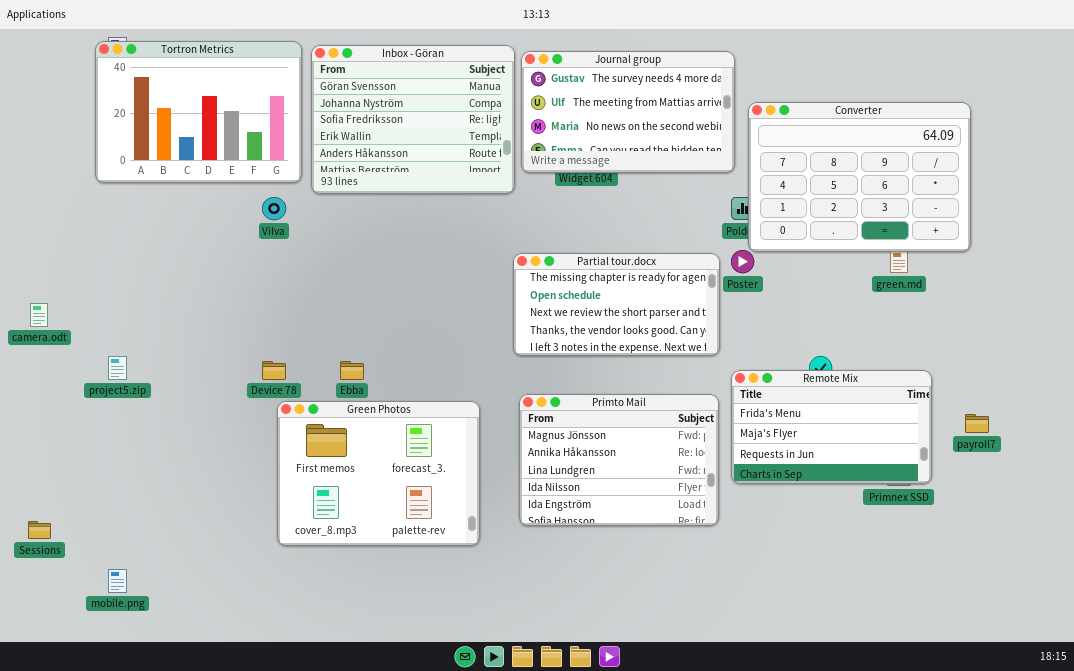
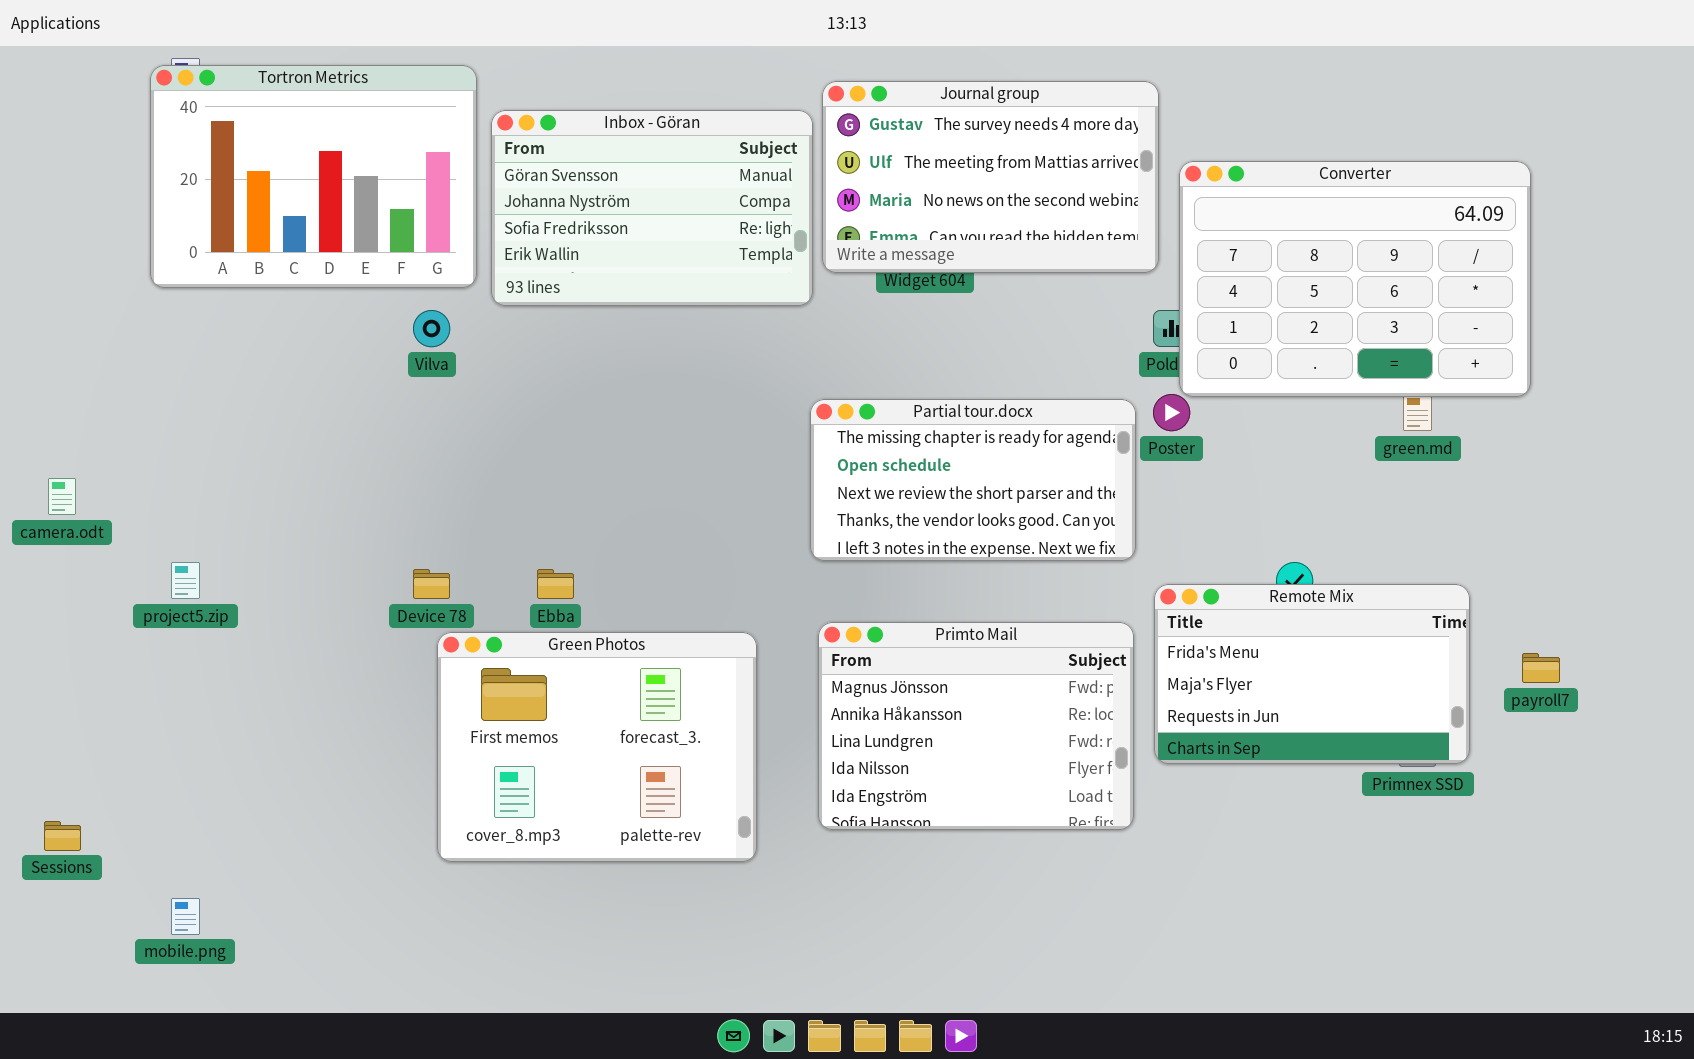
Inbox - Göran: [311,45,515,194] -> [491,110,813,306], resized

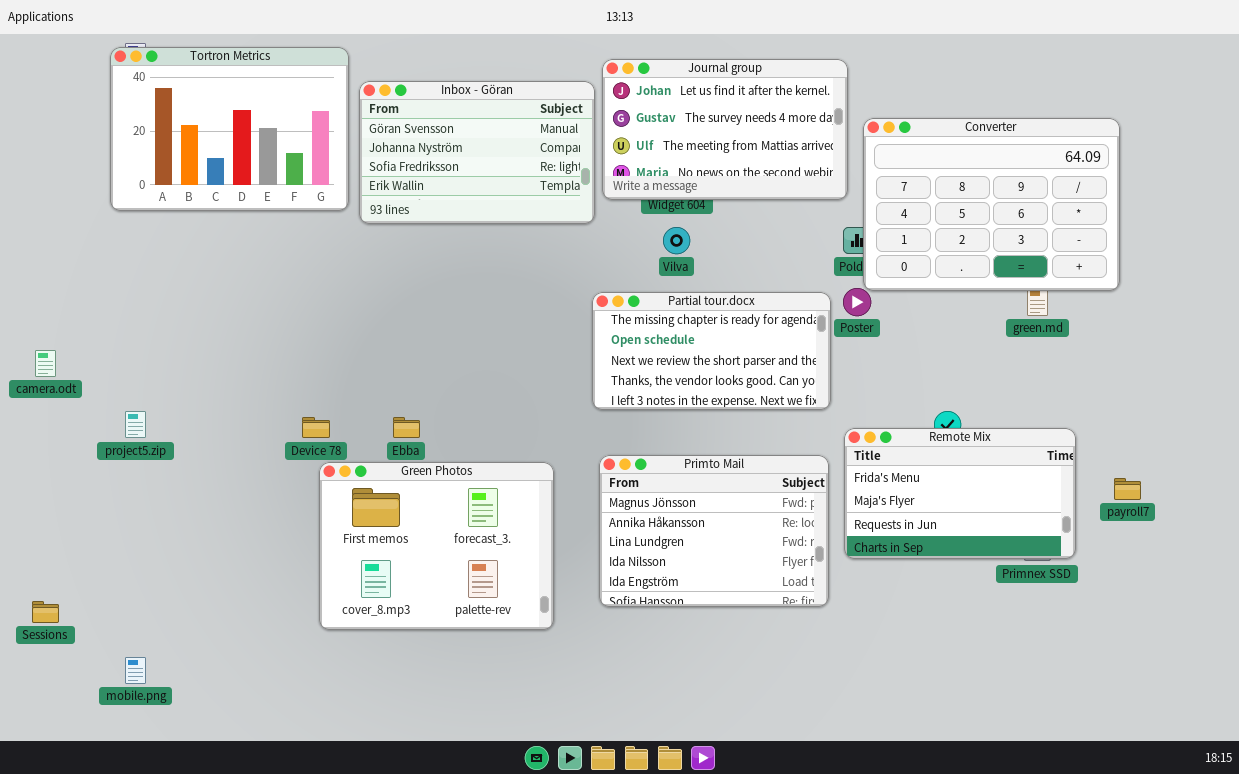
Journal group: [822,81,1159,273] -> [602,59,848,200], scrolled up 1 row
Vilva: [413,310,450,347] -> [663,227,690,254], moved

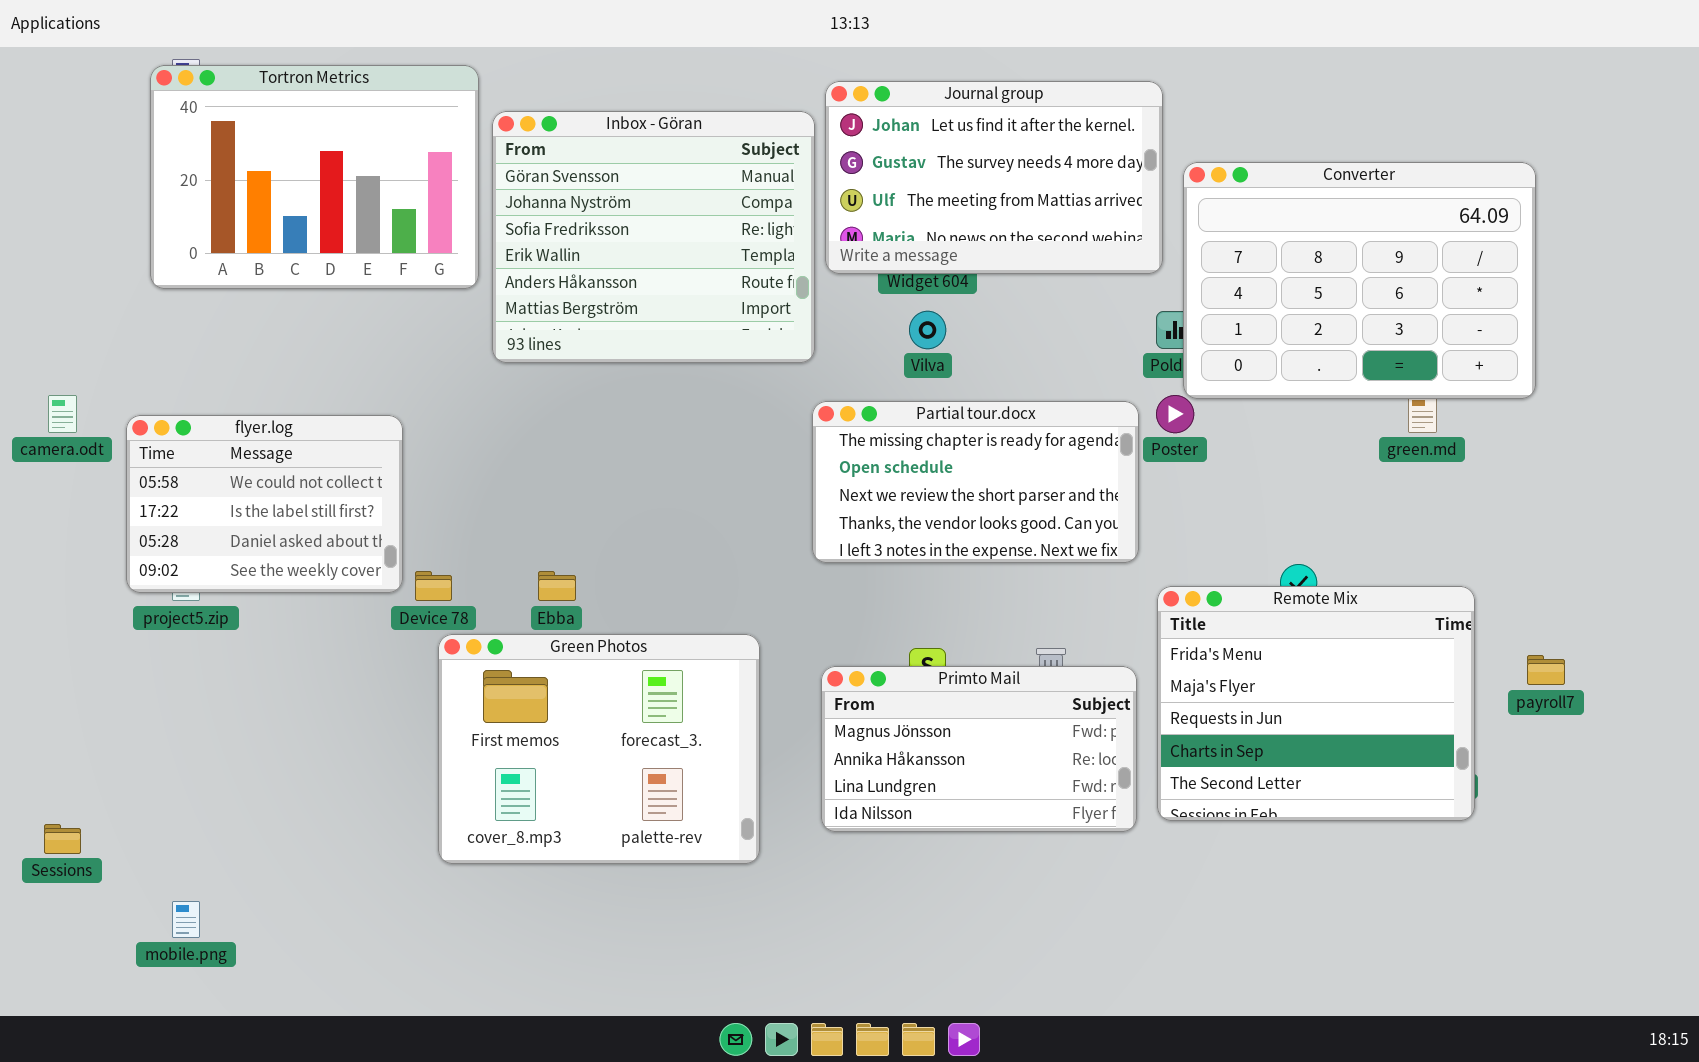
Inbox - Göran: [359,81,595,224] -> [492,111,815,363], resized
flyer.log: none -> [126,415,403,593], opened
camera.odt: [35,350,56,377] -> [48,395,77,433], moved
Remote Mix: [844,428,1076,559] -> [1157,586,1475,821], resized
Primto Mail: [599,455,829,607] -> [821,666,1137,832], resized

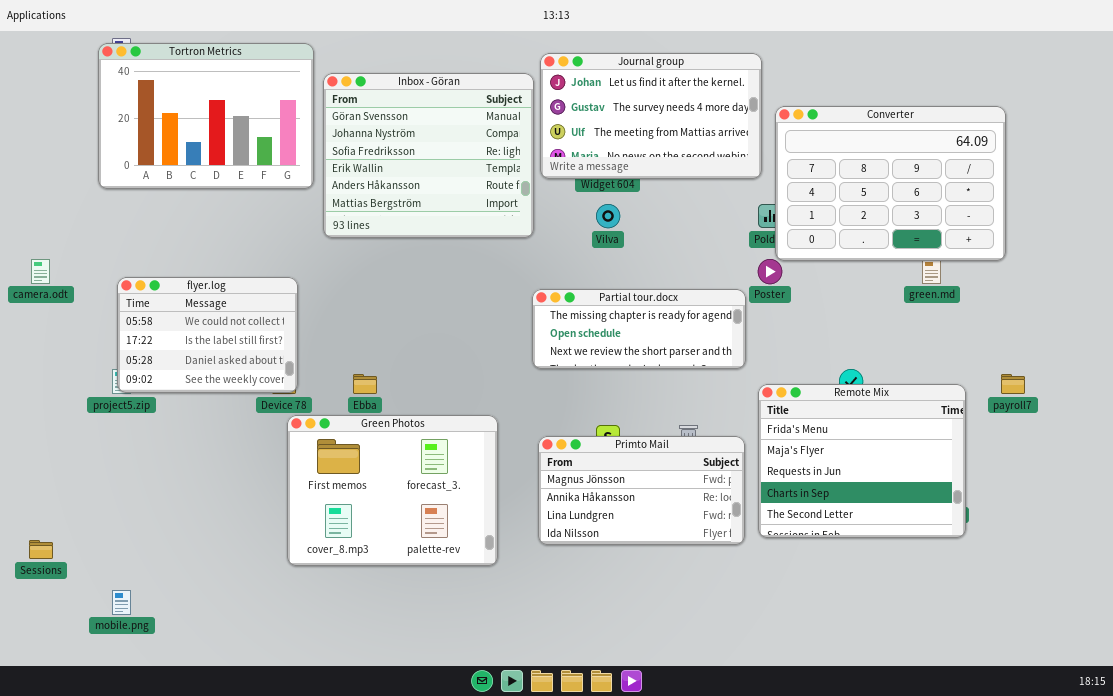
Partial tour.docx: [812,401,1139,563] -> [532,289,746,369], resized
flyer.log: [126,415,403,593] -> [117,277,298,393], moved
payroll7: [1527,655,1565,685] -> [1001,374,1025,394], moved

